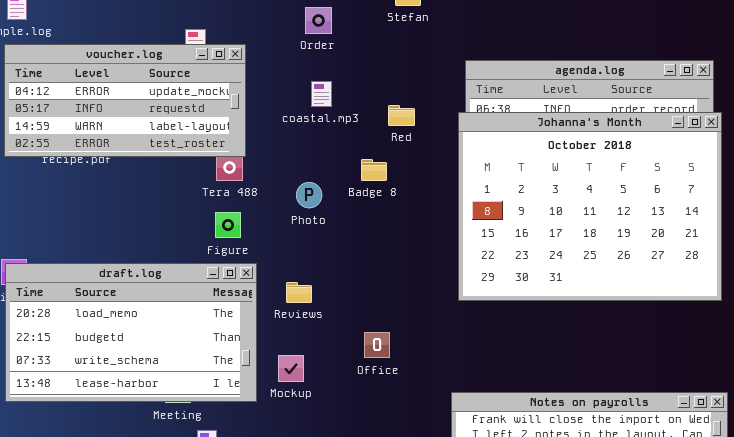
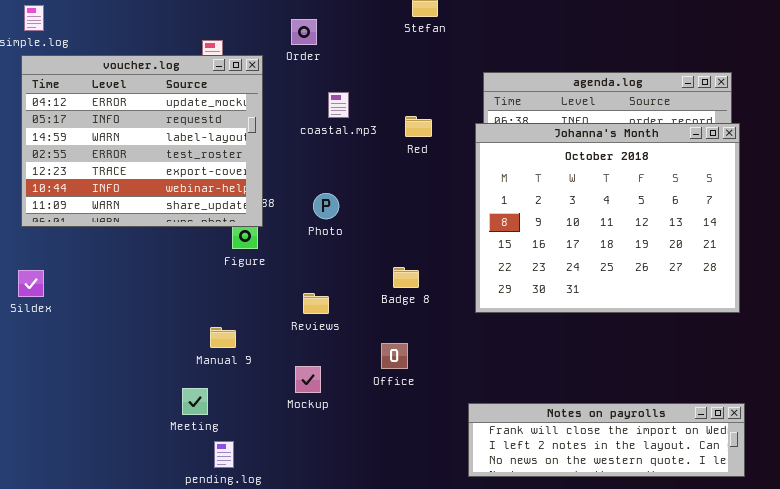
Order: [305,7,332,34] -> [291,19,317,45], moved
voucher.log: [4,44,246,157] -> [21,55,263,227], resized
Badge 8: [361,159,387,181] -> [393,267,419,288], moved
draft.log: [5,263,257,402] -> none, closed

